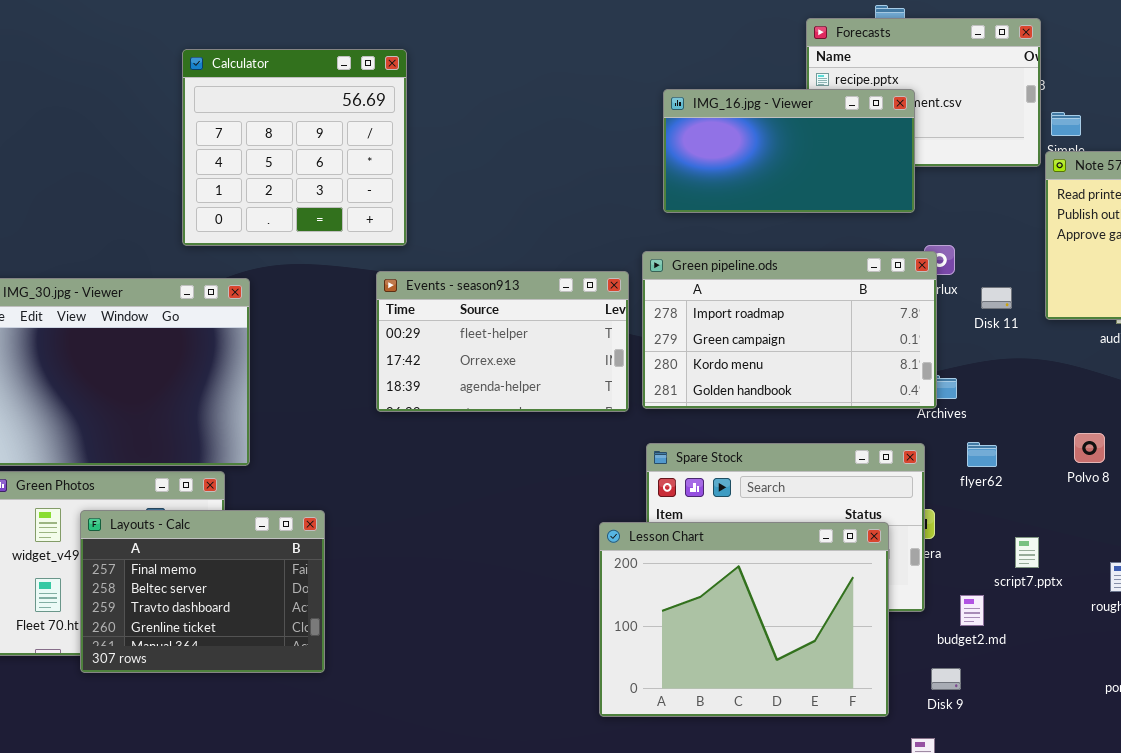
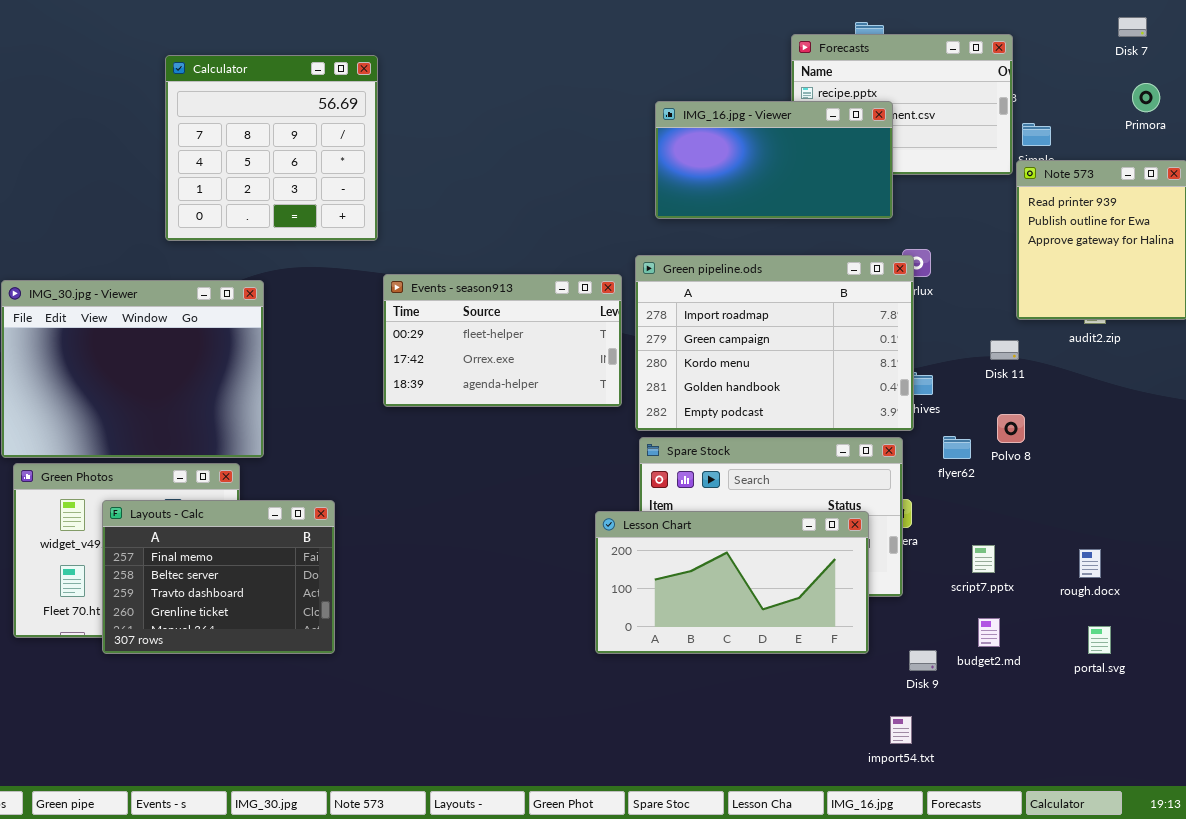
Calculator: [182,49,407,246] -> [165,55,378,241], moved
Green pipeline.ods: [642,251,937,409] -> [635,255,914,431], resized
Disk 11: [981,287,1012,309] -> [990,340,1019,360], moved
Polvo 8: [1074,433,1105,463] -> [997,414,1025,443], moved
Lesson Chart: [599,522,889,717] -> [595,511,869,654], resized
script7.pptx: [1015,537,1039,568] -> [972,545,995,573], moved
budget2.md: [960,595,984,626] -> [978,618,1000,647], moved

